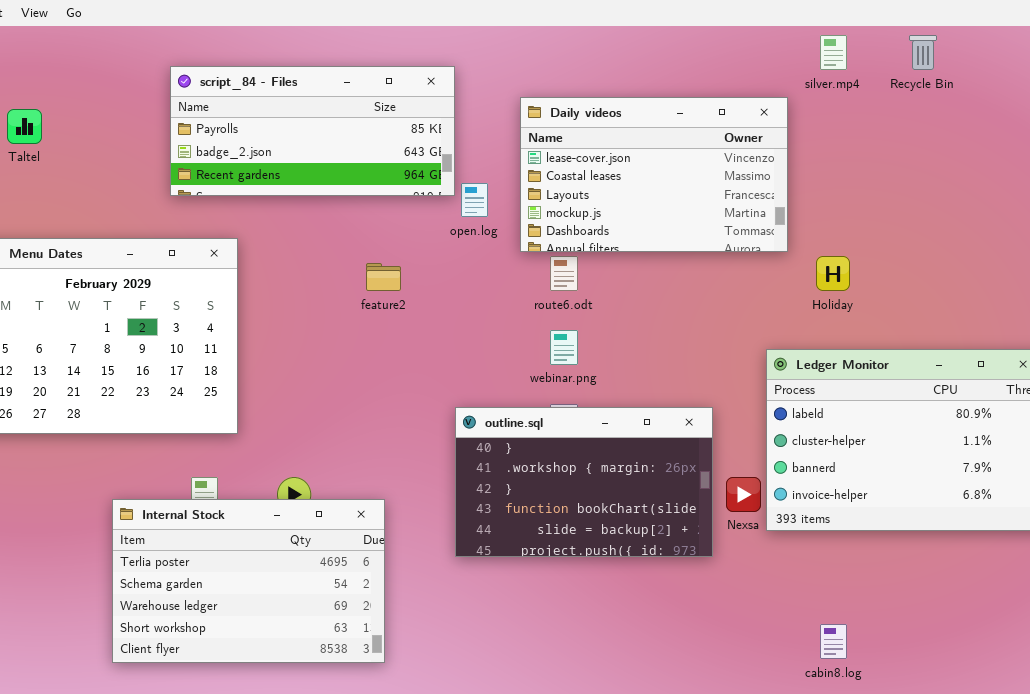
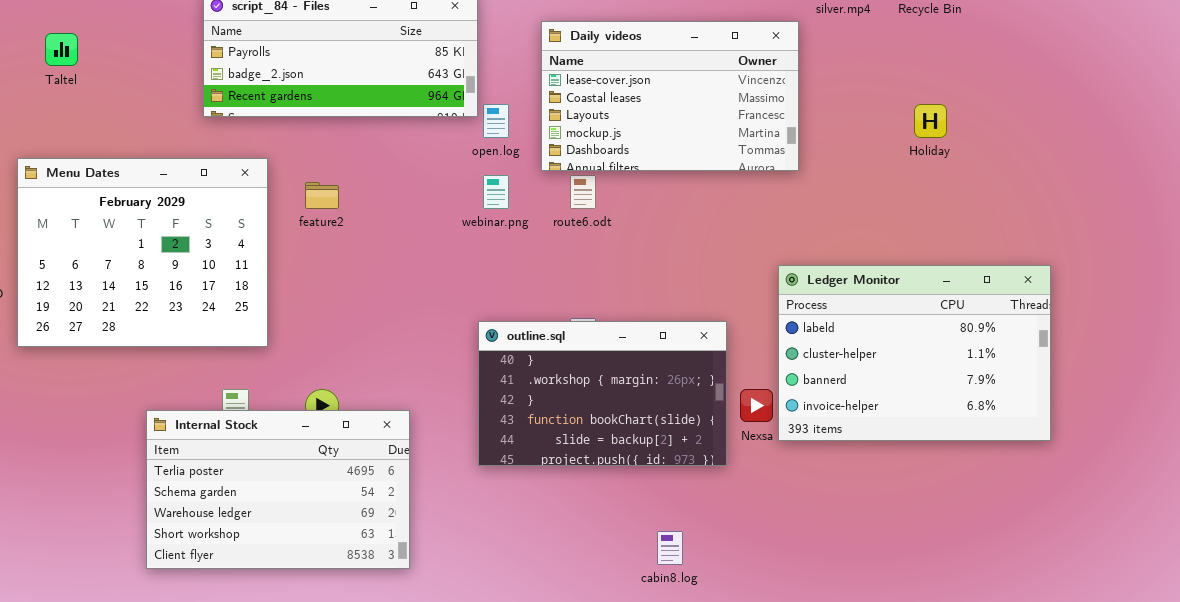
Holiday: [816,256,850,291] -> [914,104,947,138], moved
feature2: [366,263,401,291] -> [305,182,339,209], moved
webinar.png: [550,330,578,365] -> [483,175,509,209], moved
cabin8.log: [820,624,847,659] -> [657,531,683,565], moved

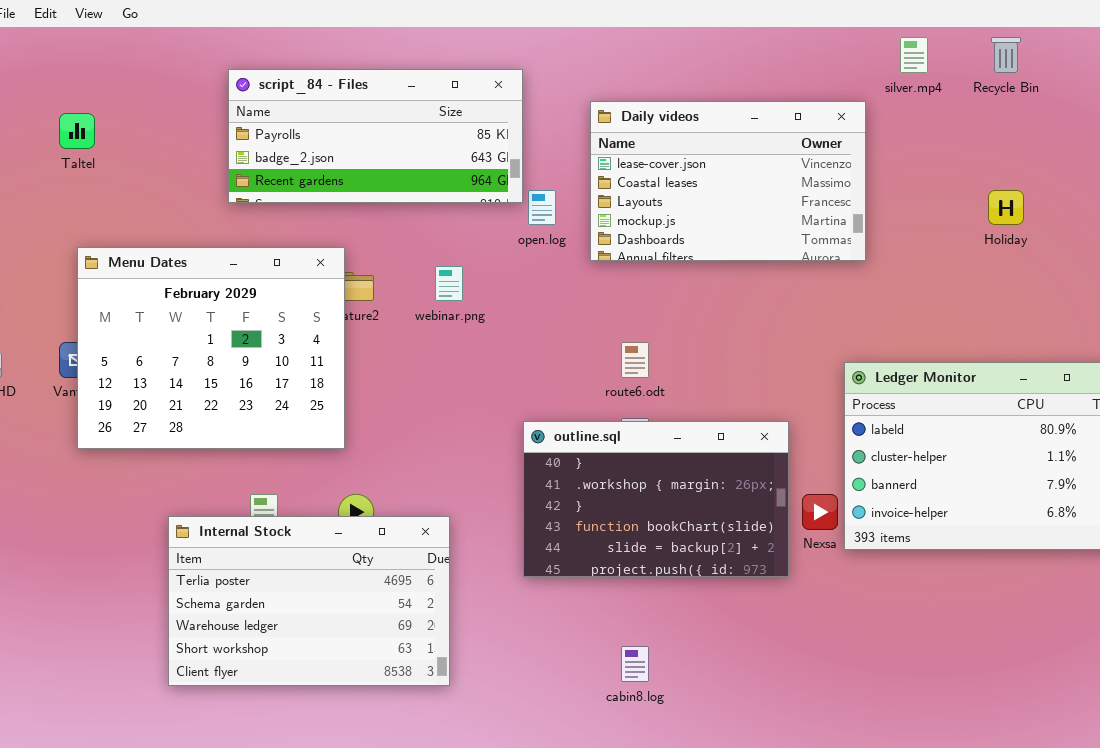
Menu Dates: [17,158,268,347] -> [77,247,345,449], moved
webinar.png: [483,175,509,209] -> [435,266,463,301], moved
route6.odt: [570,175,596,209] -> [621,342,649,378], moved
cabin8.log: [657,531,683,565] -> [621,646,649,682], moved

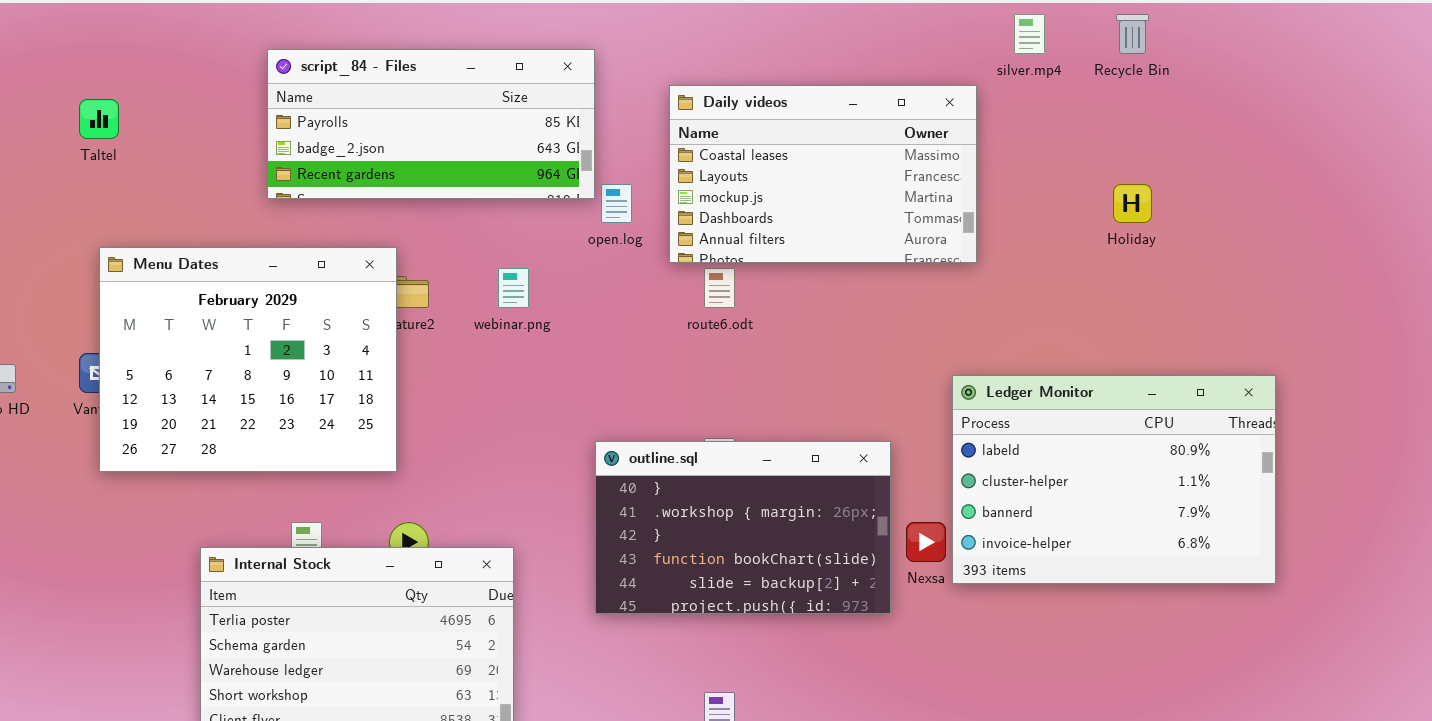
Daily videos: [590,101,866,261] -> [669,85,977,263], scrolled down 1 row
route6.odt: [621,342,649,378] -> [704,268,735,308], moved

